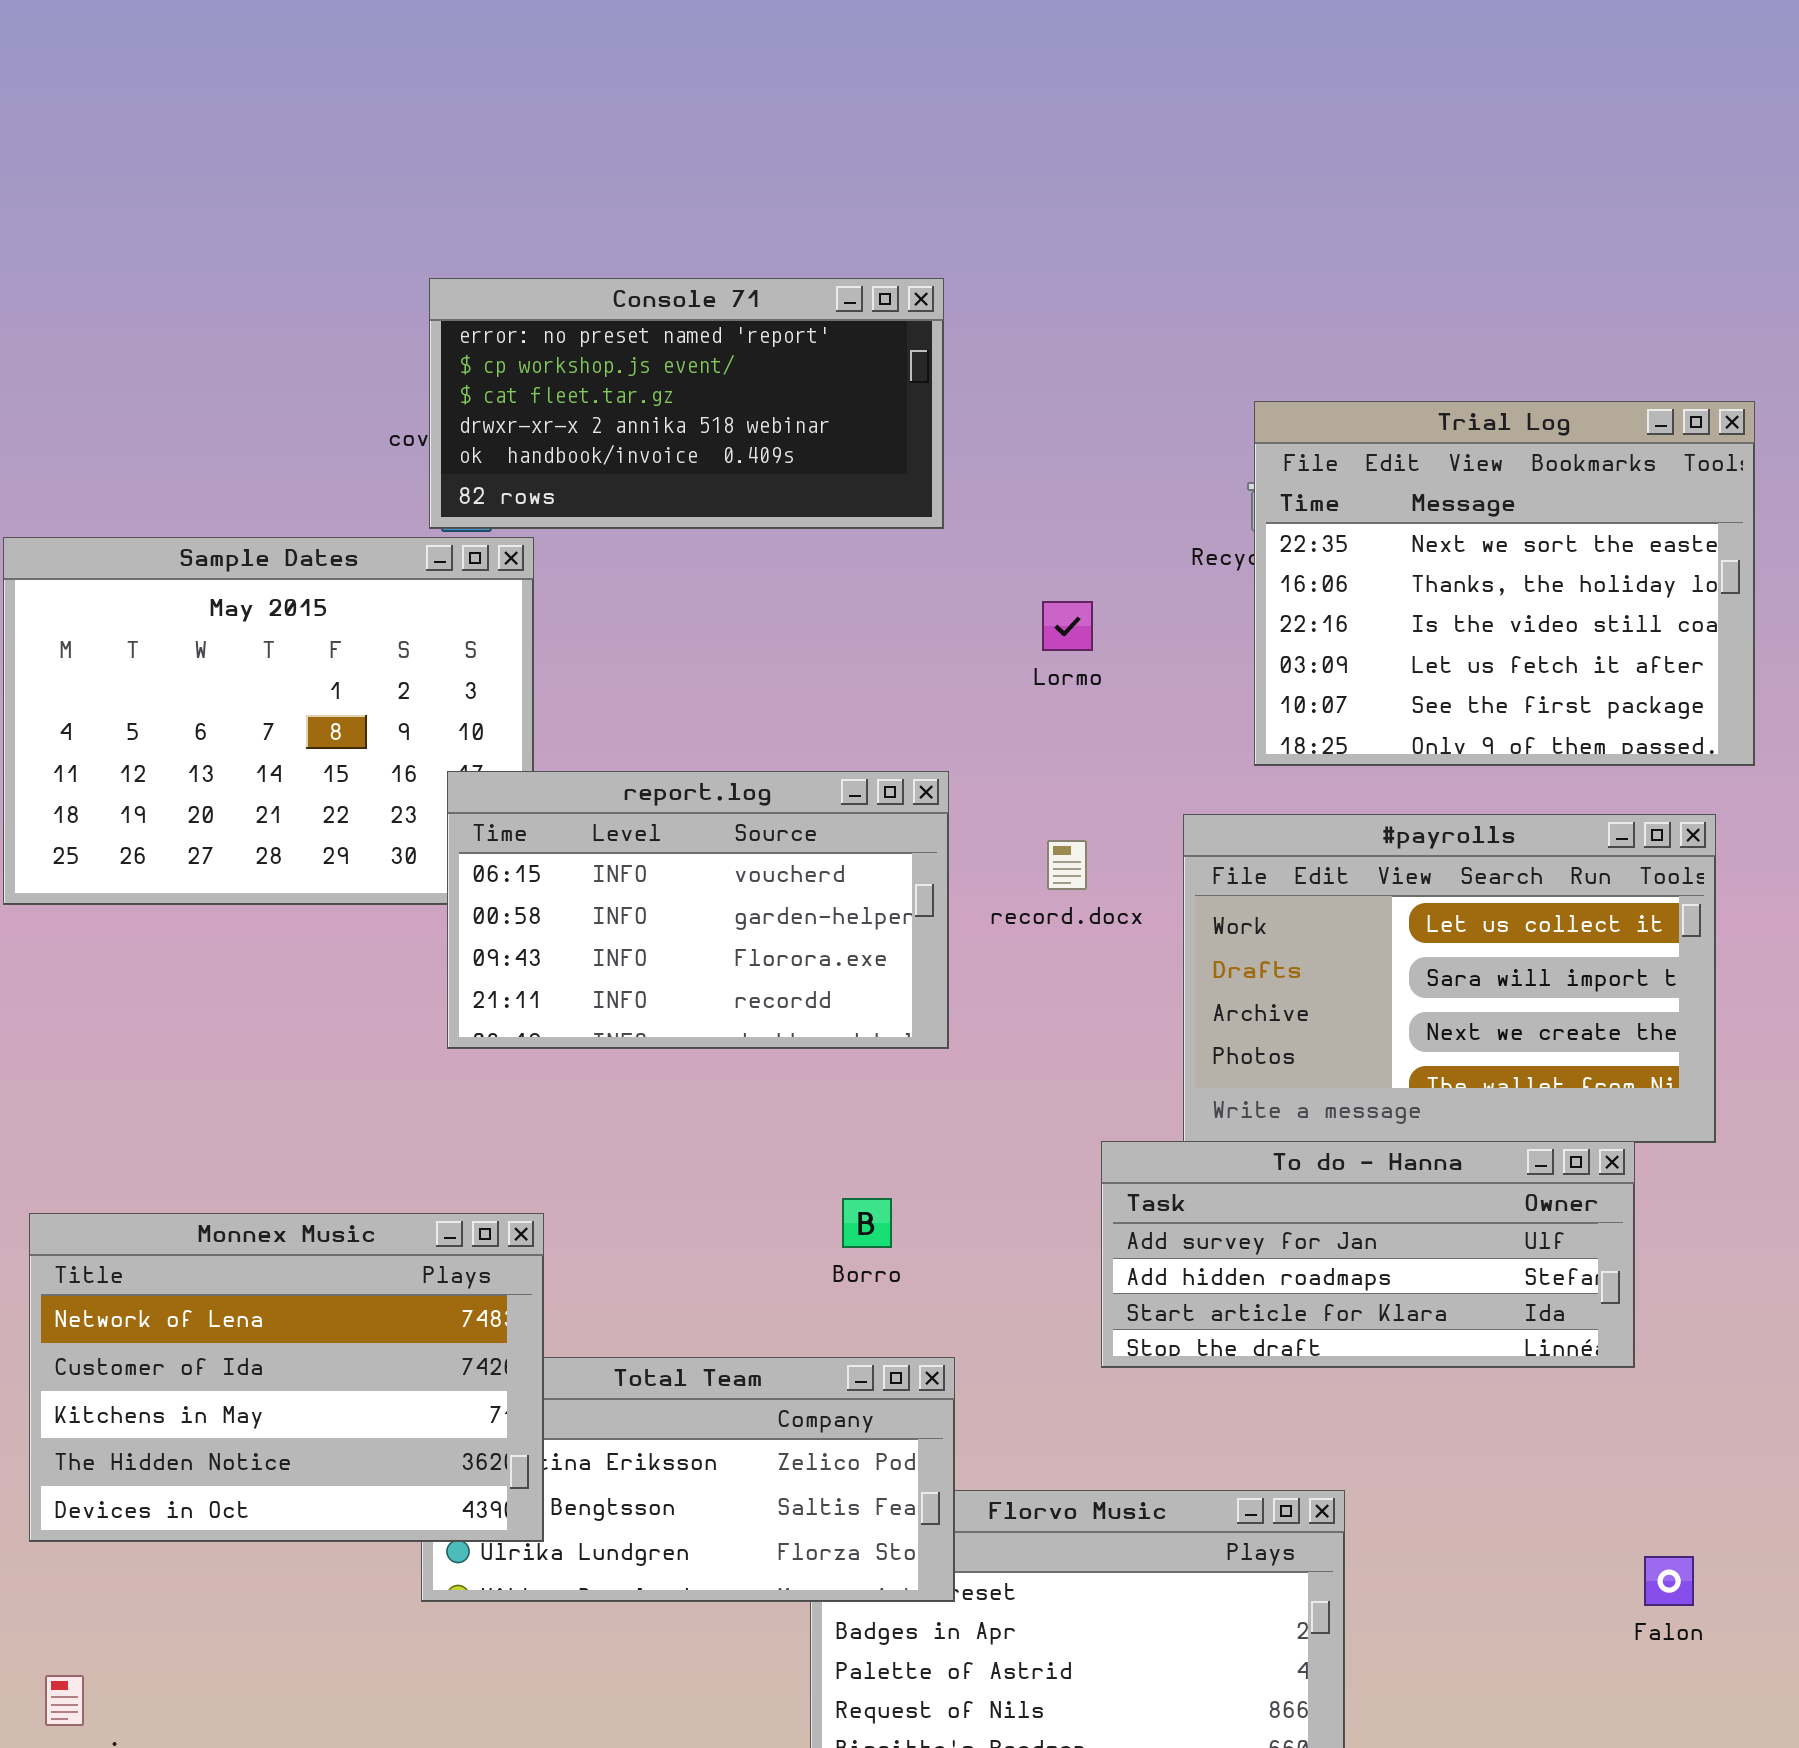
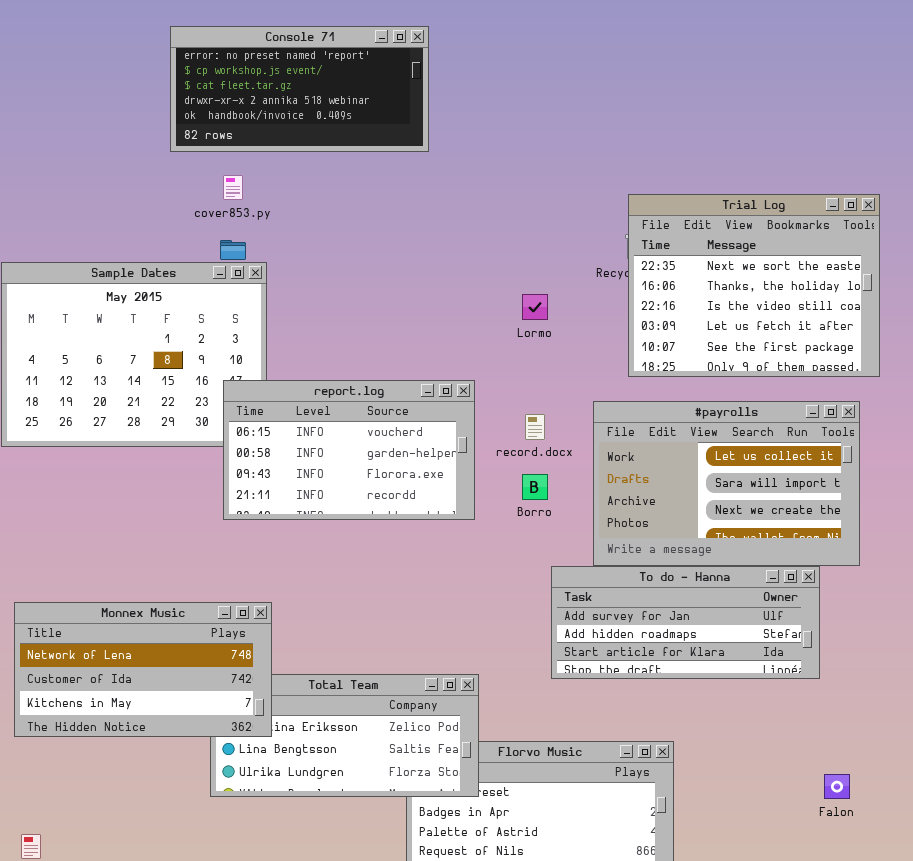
Console 71: [429,278,944,529] -> [170,26,429,152], moved
Borro: [842,1198,892,1248] -> [522,474,548,500], moved
Monnex Music: [29,1213,544,1542] -> [14,602,272,737], resized

